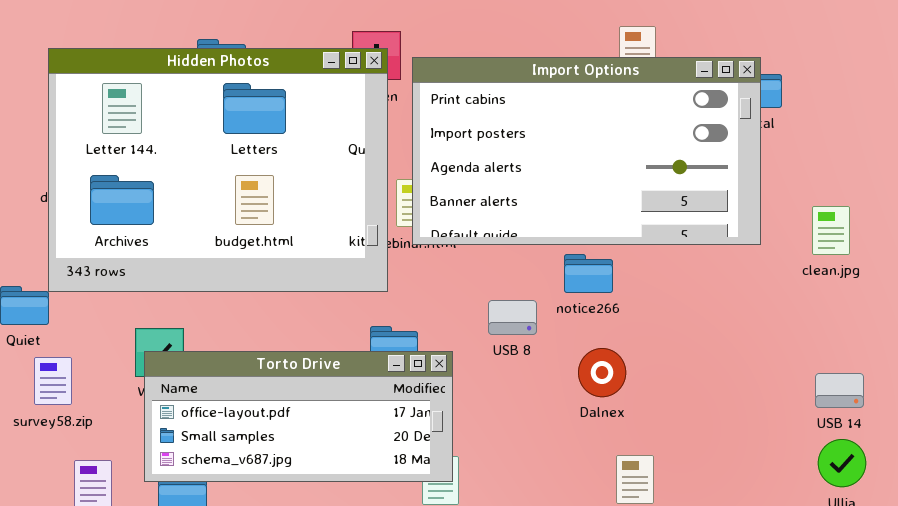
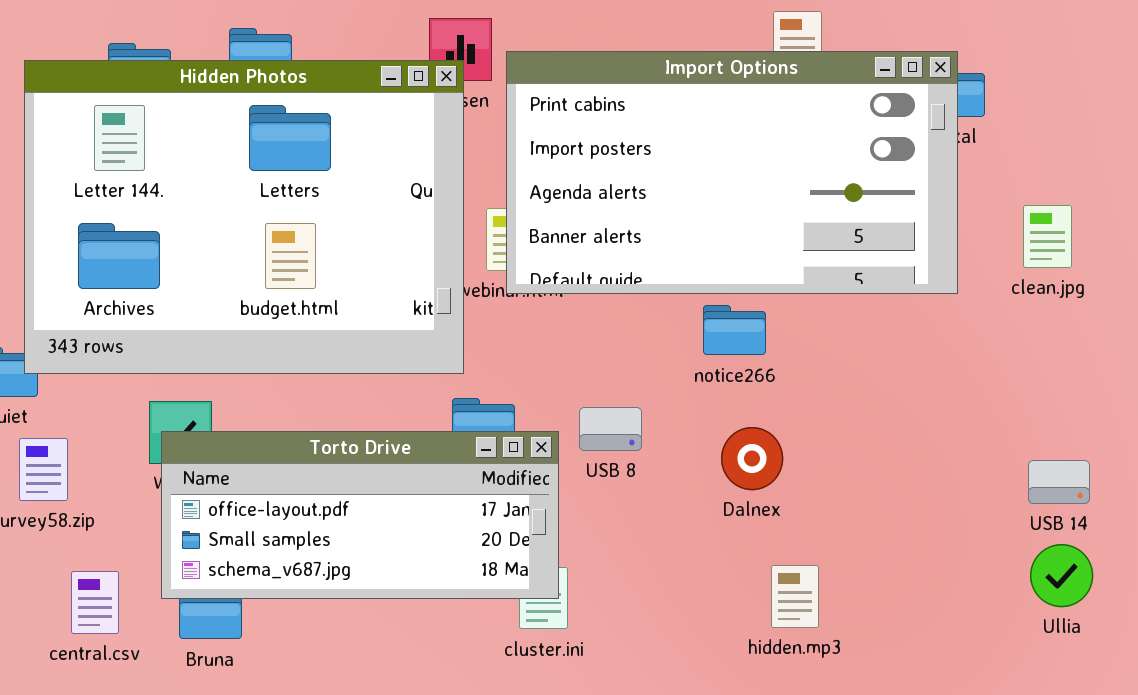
Hidden Photos: [48,48,388,292] -> [24,60,464,374], moved
clean.jpg: [812,206,850,255] -> [1023,205,1072,268], moved
USB 8: [488,300,537,335] -> [579,407,642,451], moved

